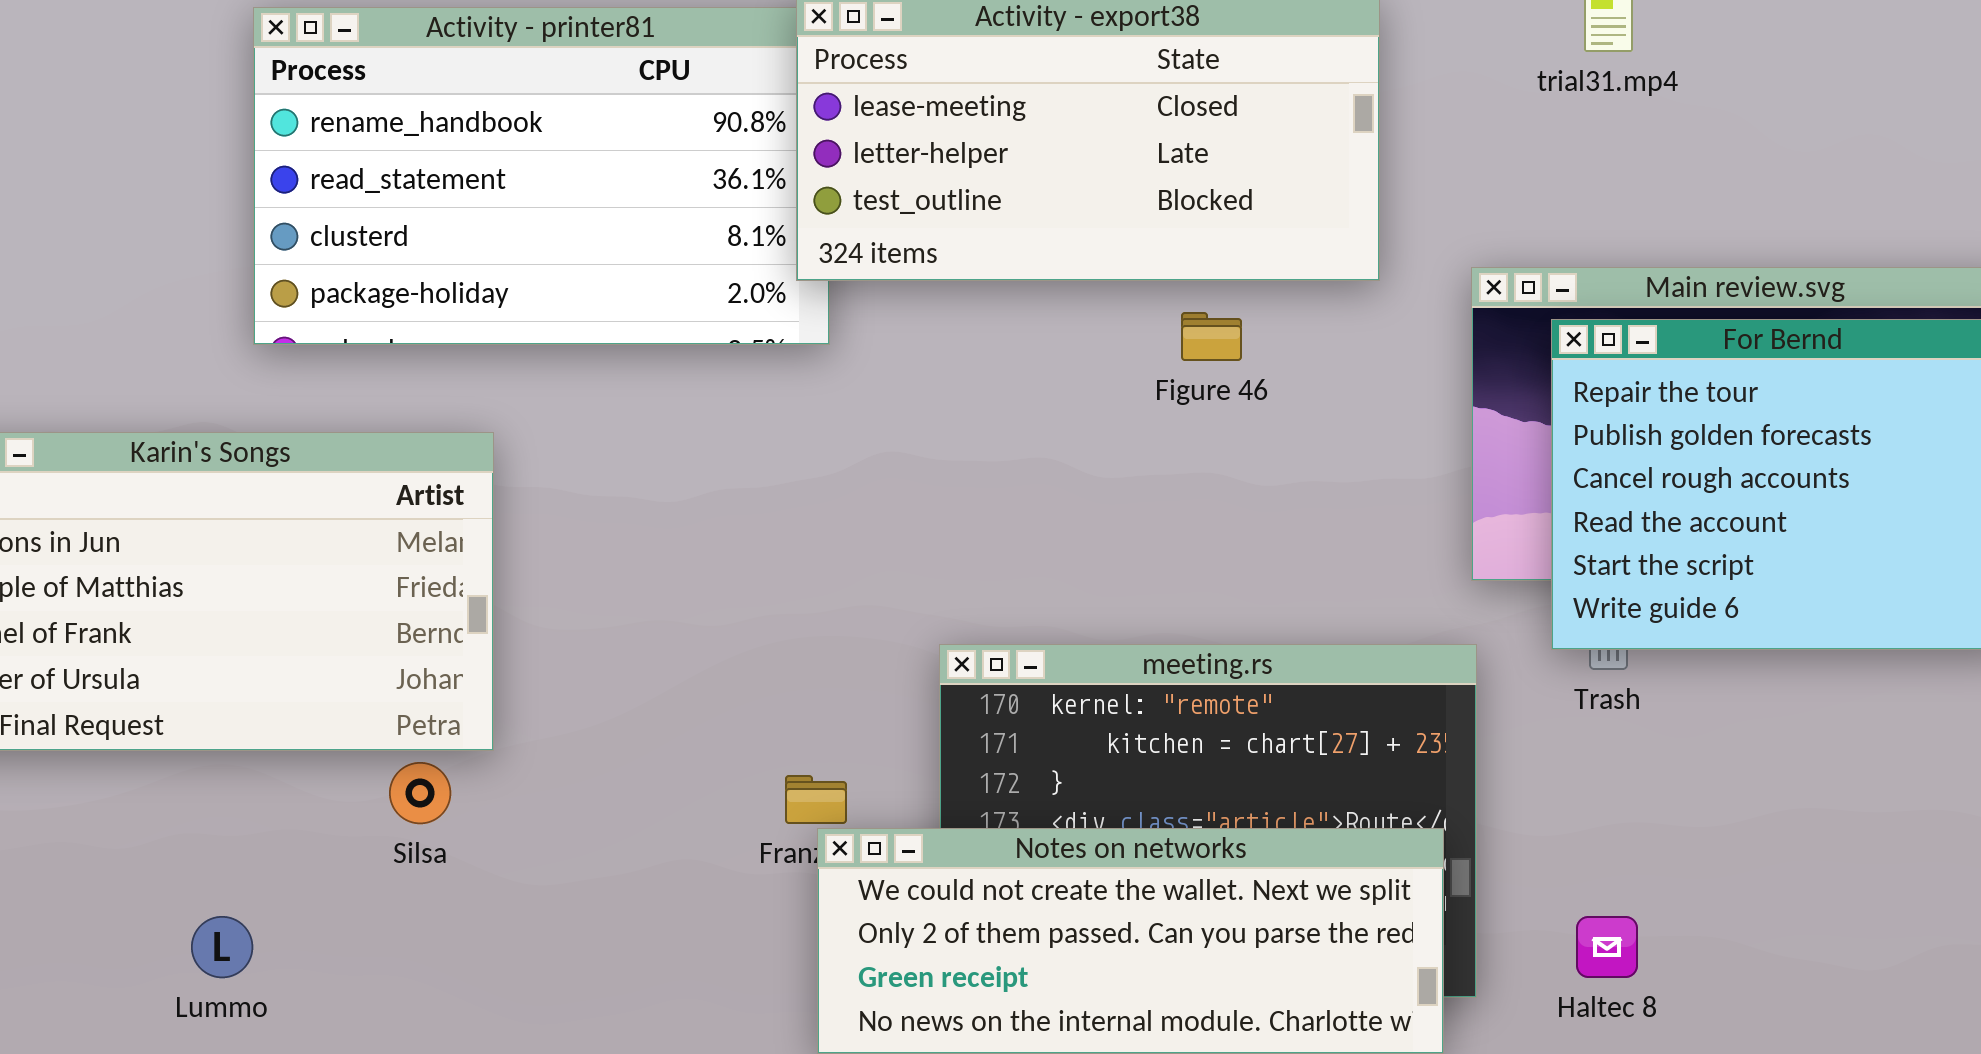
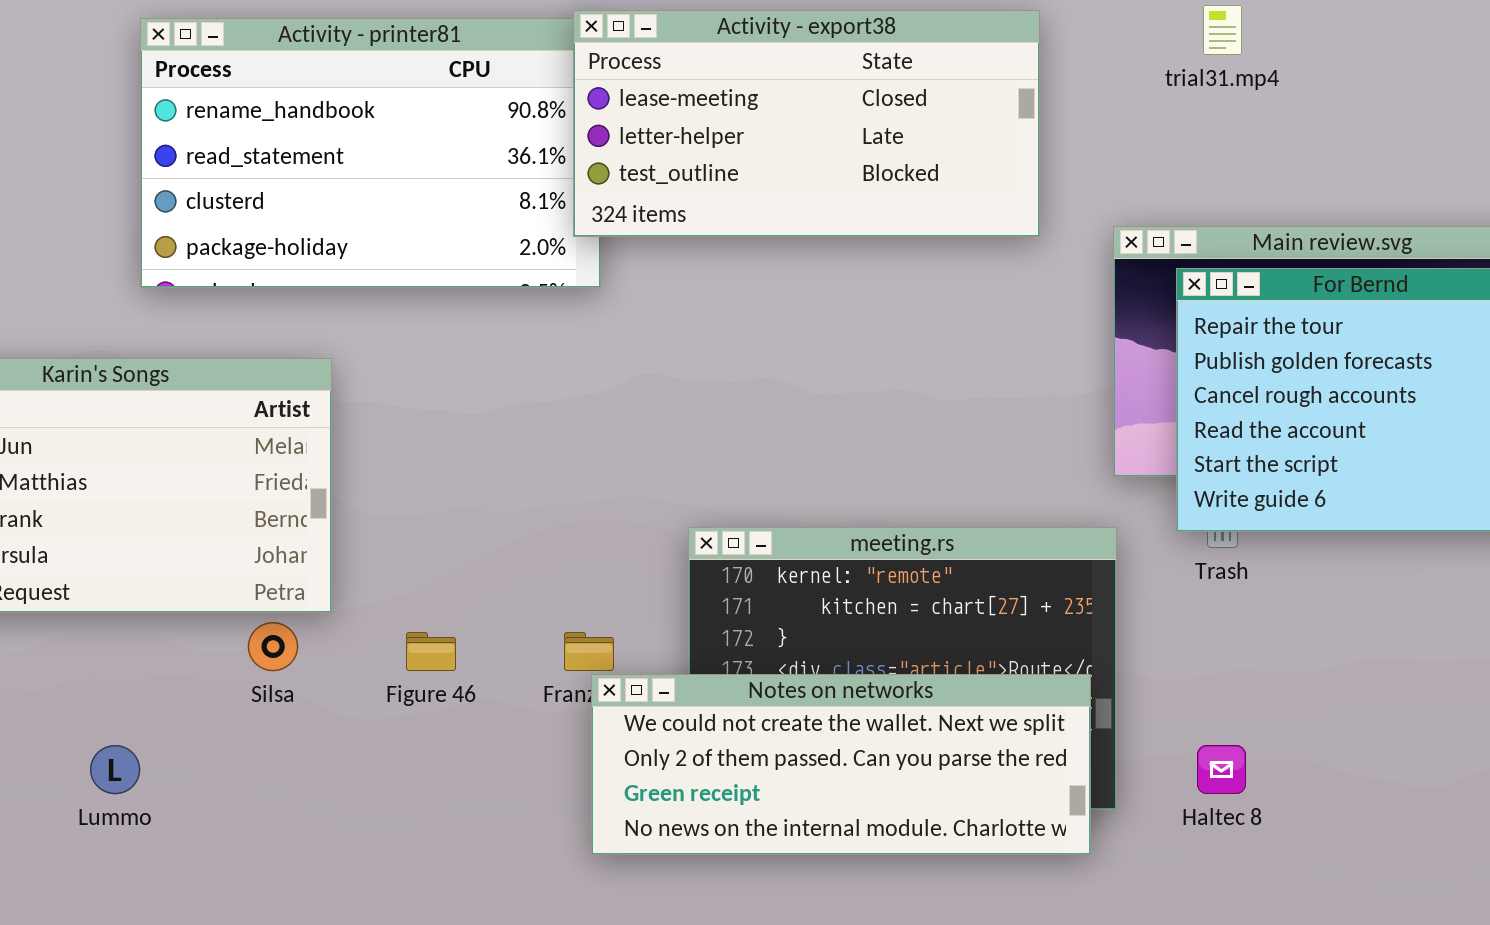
Figure 46: [1181,312,1242,361] -> [406,632,456,671], moved

